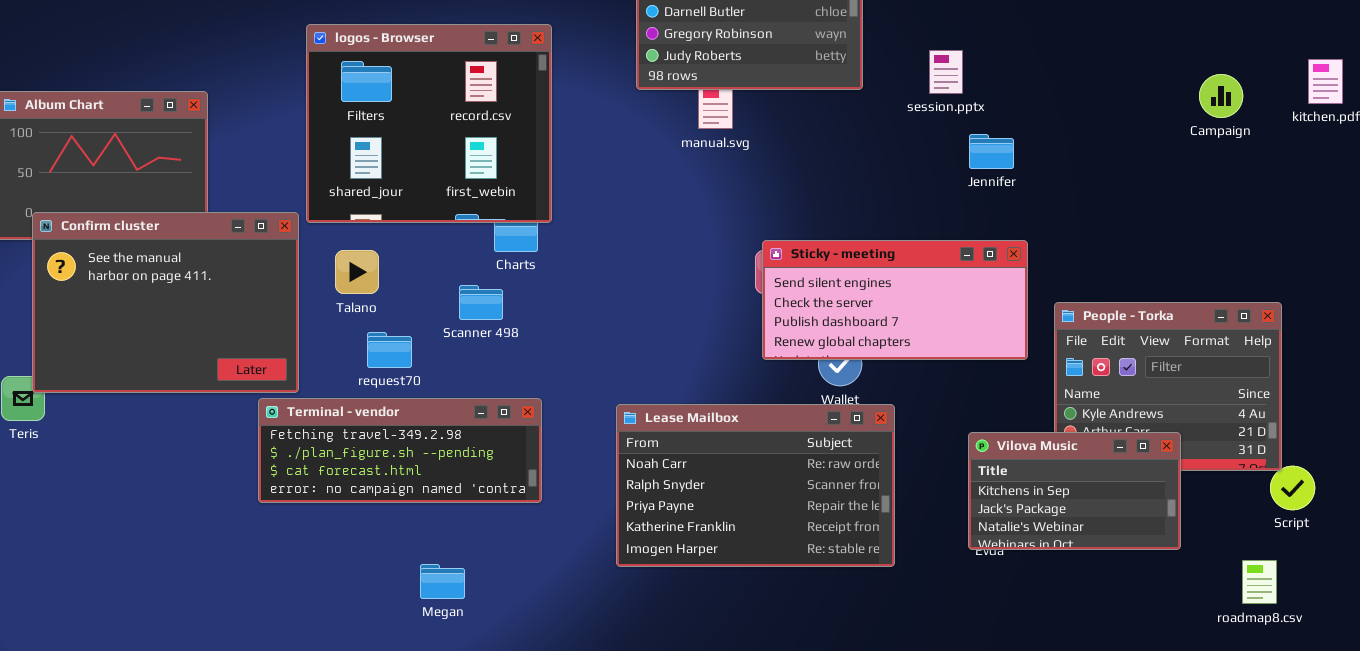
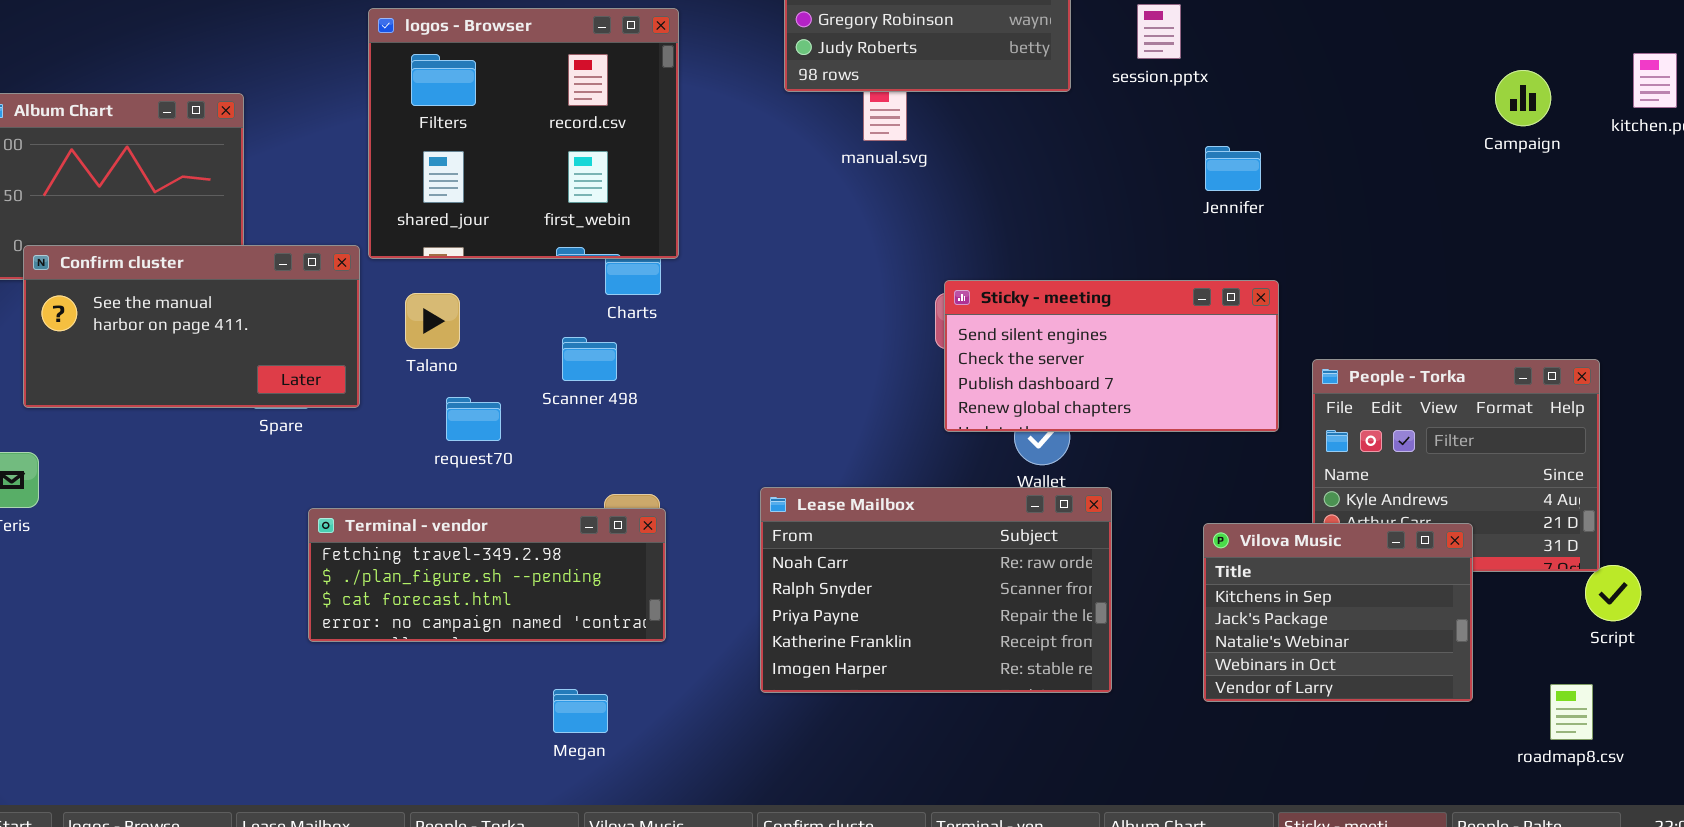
session.pptx: [929,50,963,94] -> [1137,4,1181,59], moved
Confirm cluster: [32,212,299,393] -> [23,245,360,408], resized
Terminal - vendor: [258,398,542,503] -> [308,508,666,642], moved
Vilova Music: [968,432,1181,550] -> [1203,523,1473,702], resized
Megan: [420,564,465,599] -> [553,689,608,733], moved

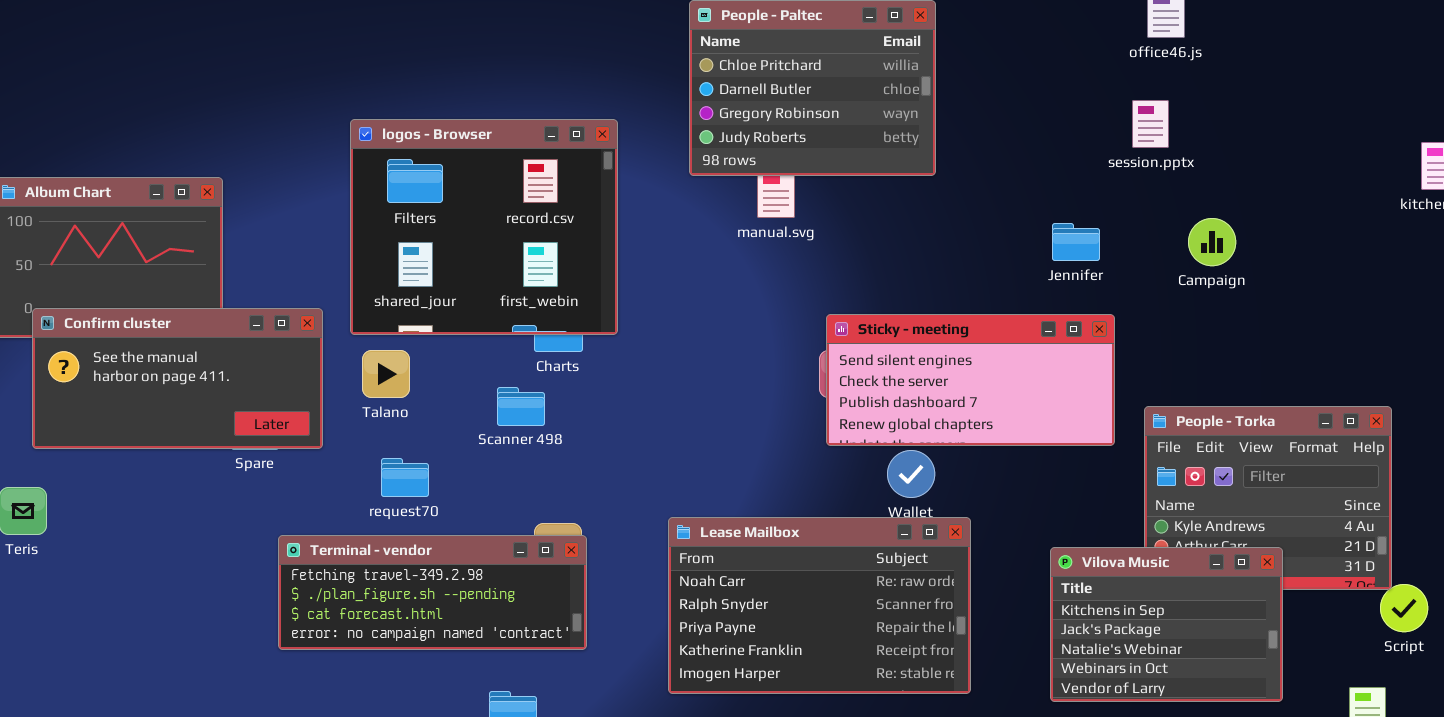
session.pptx: [1137,4,1181,59] -> [1132,100,1169,148], moved
logos - Browser: [368,8,679,259] -> [350,119,618,335], moved
Campaign: [1495,70,1551,126] -> [1188,218,1236,266], moved
Sticky - meeting: [944,280,1279,432] -> [826,314,1115,446], moved
request70: [446,397,501,441] -> [381,458,429,497], moved

